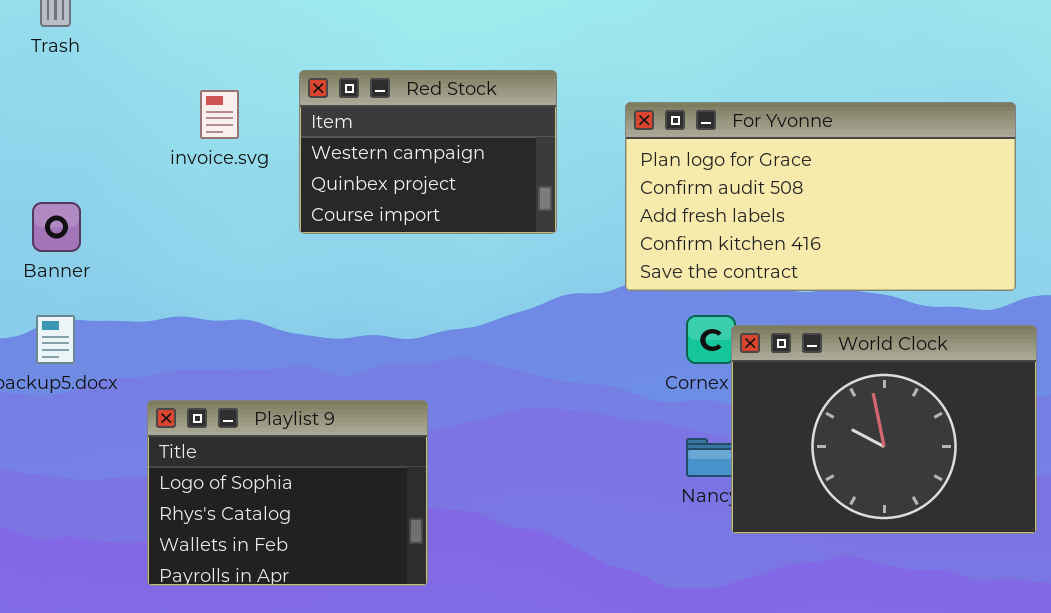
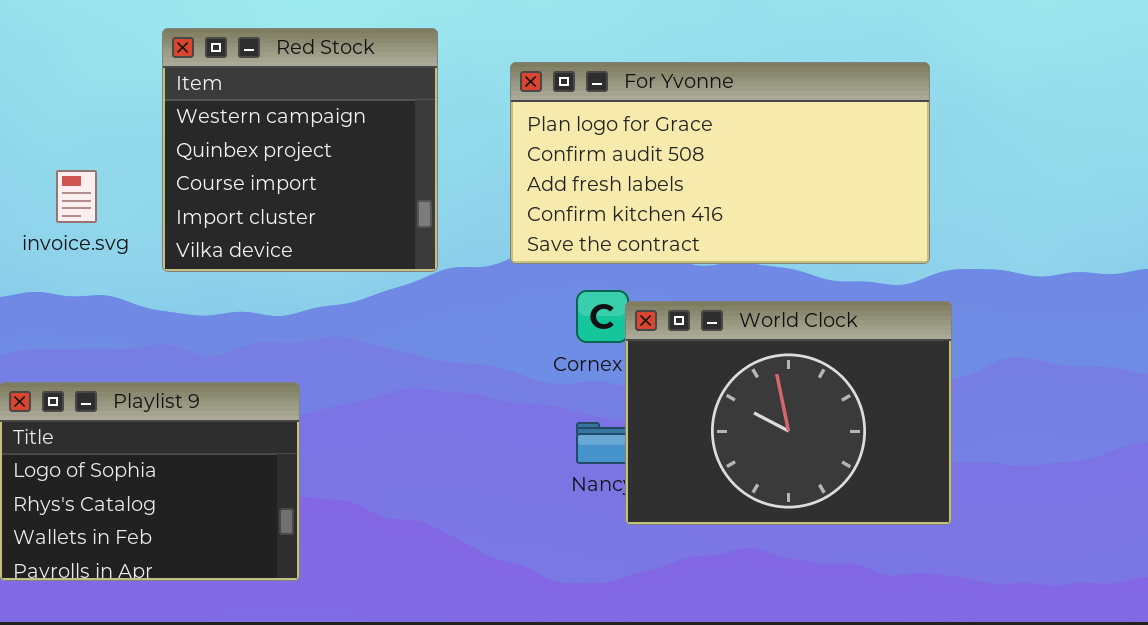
Red Stock: [299,70,557,234] -> [162,28,438,272], resized
invoice.svg: [200,90,239,139] -> [56,170,97,223], moved

